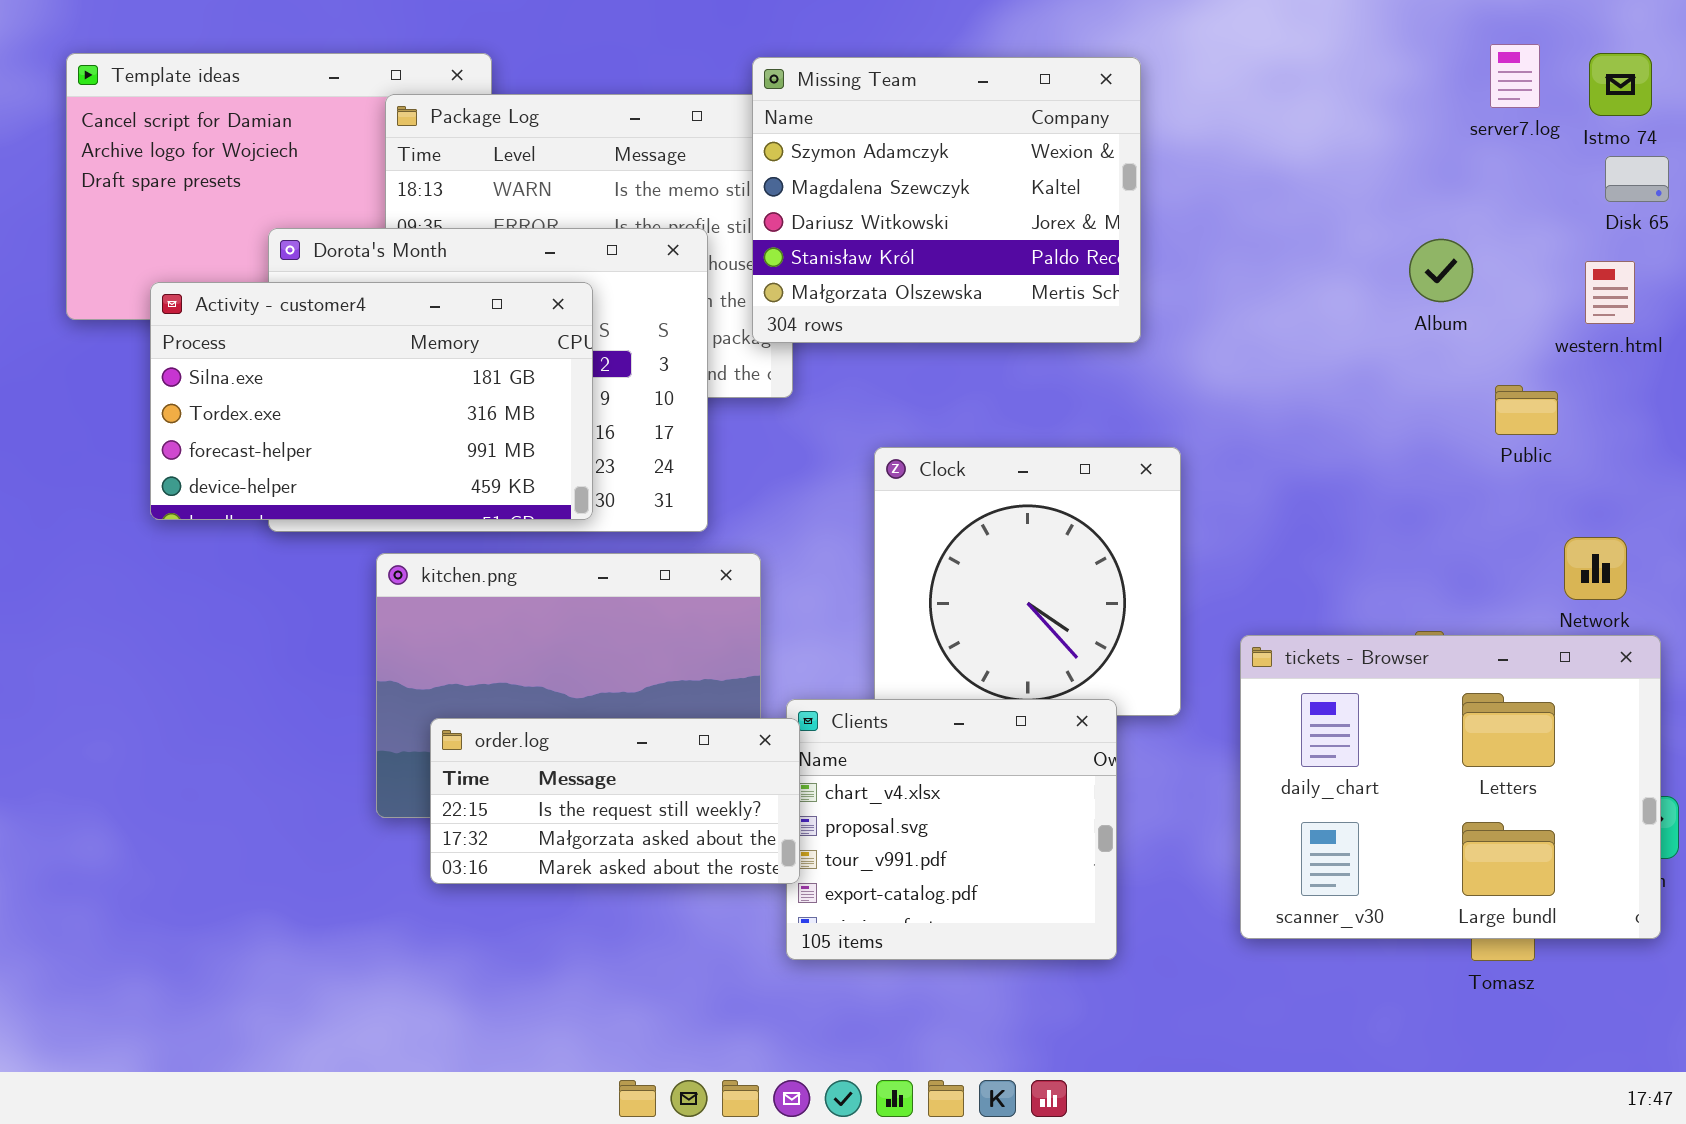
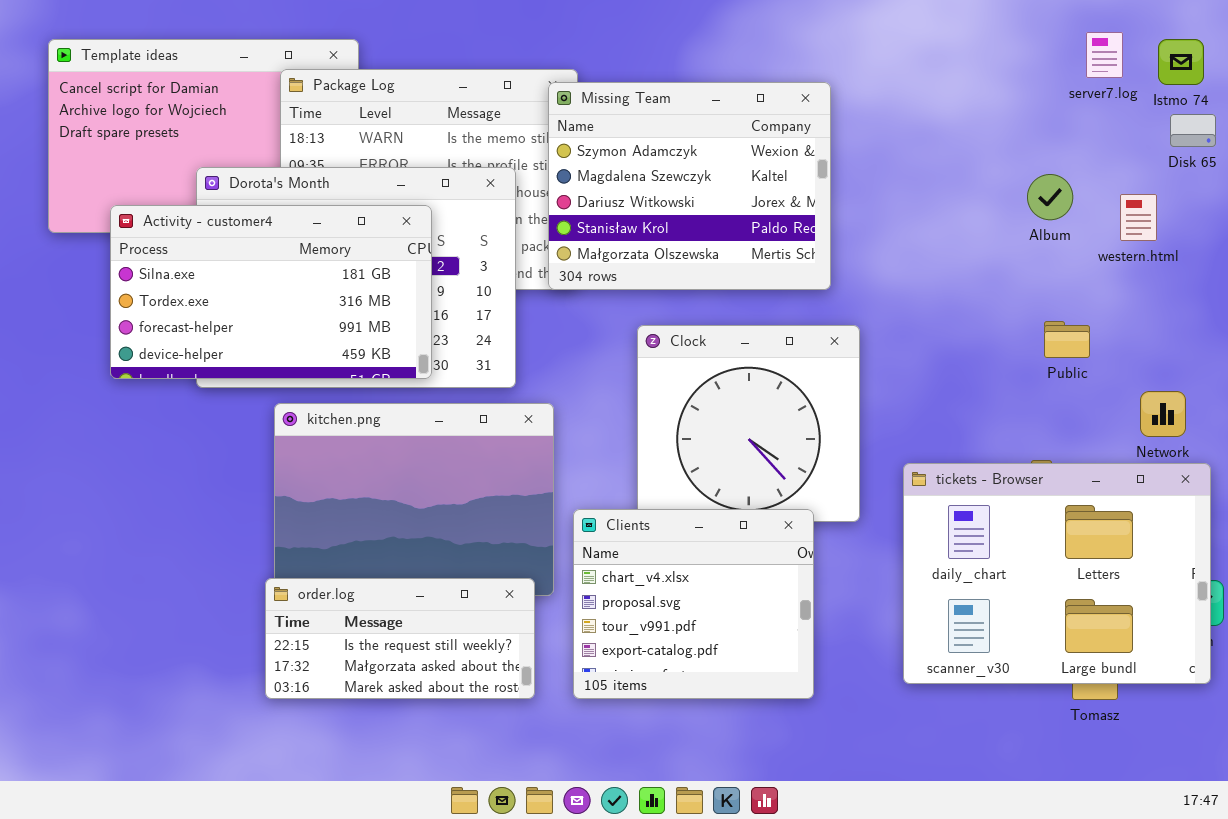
Missing Team: [752,57,1141,343] -> [548,82,831,290], moved
western.html: [1585,261,1635,324] -> [1120,194,1157,241], moved
Public: [1495,385,1558,435] -> [1044,321,1090,358], moved
order.log: [430,718,800,884] -> [265,578,535,699], moved

